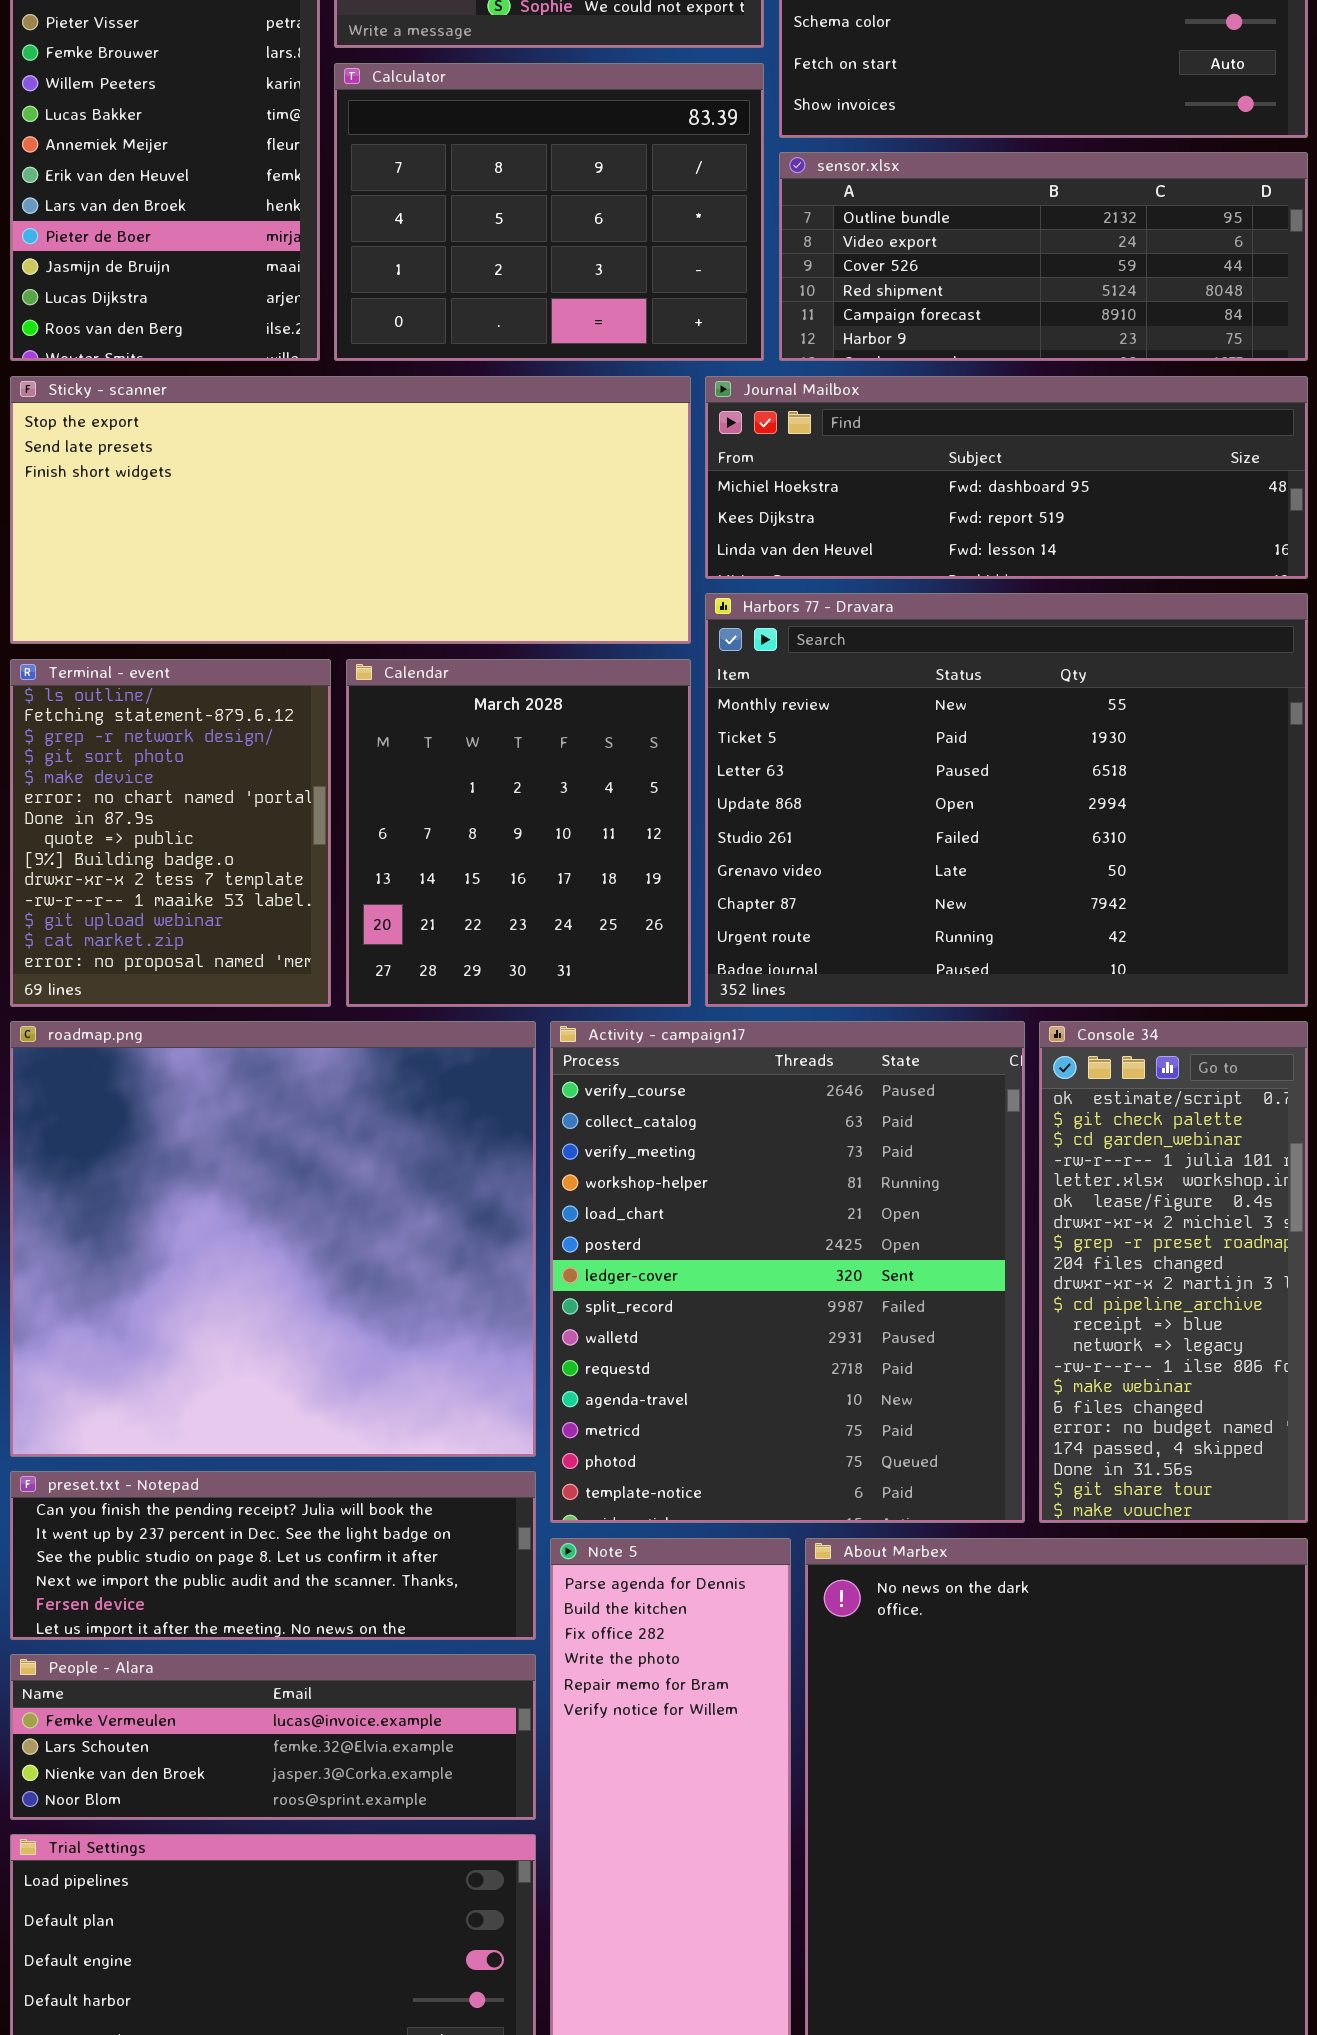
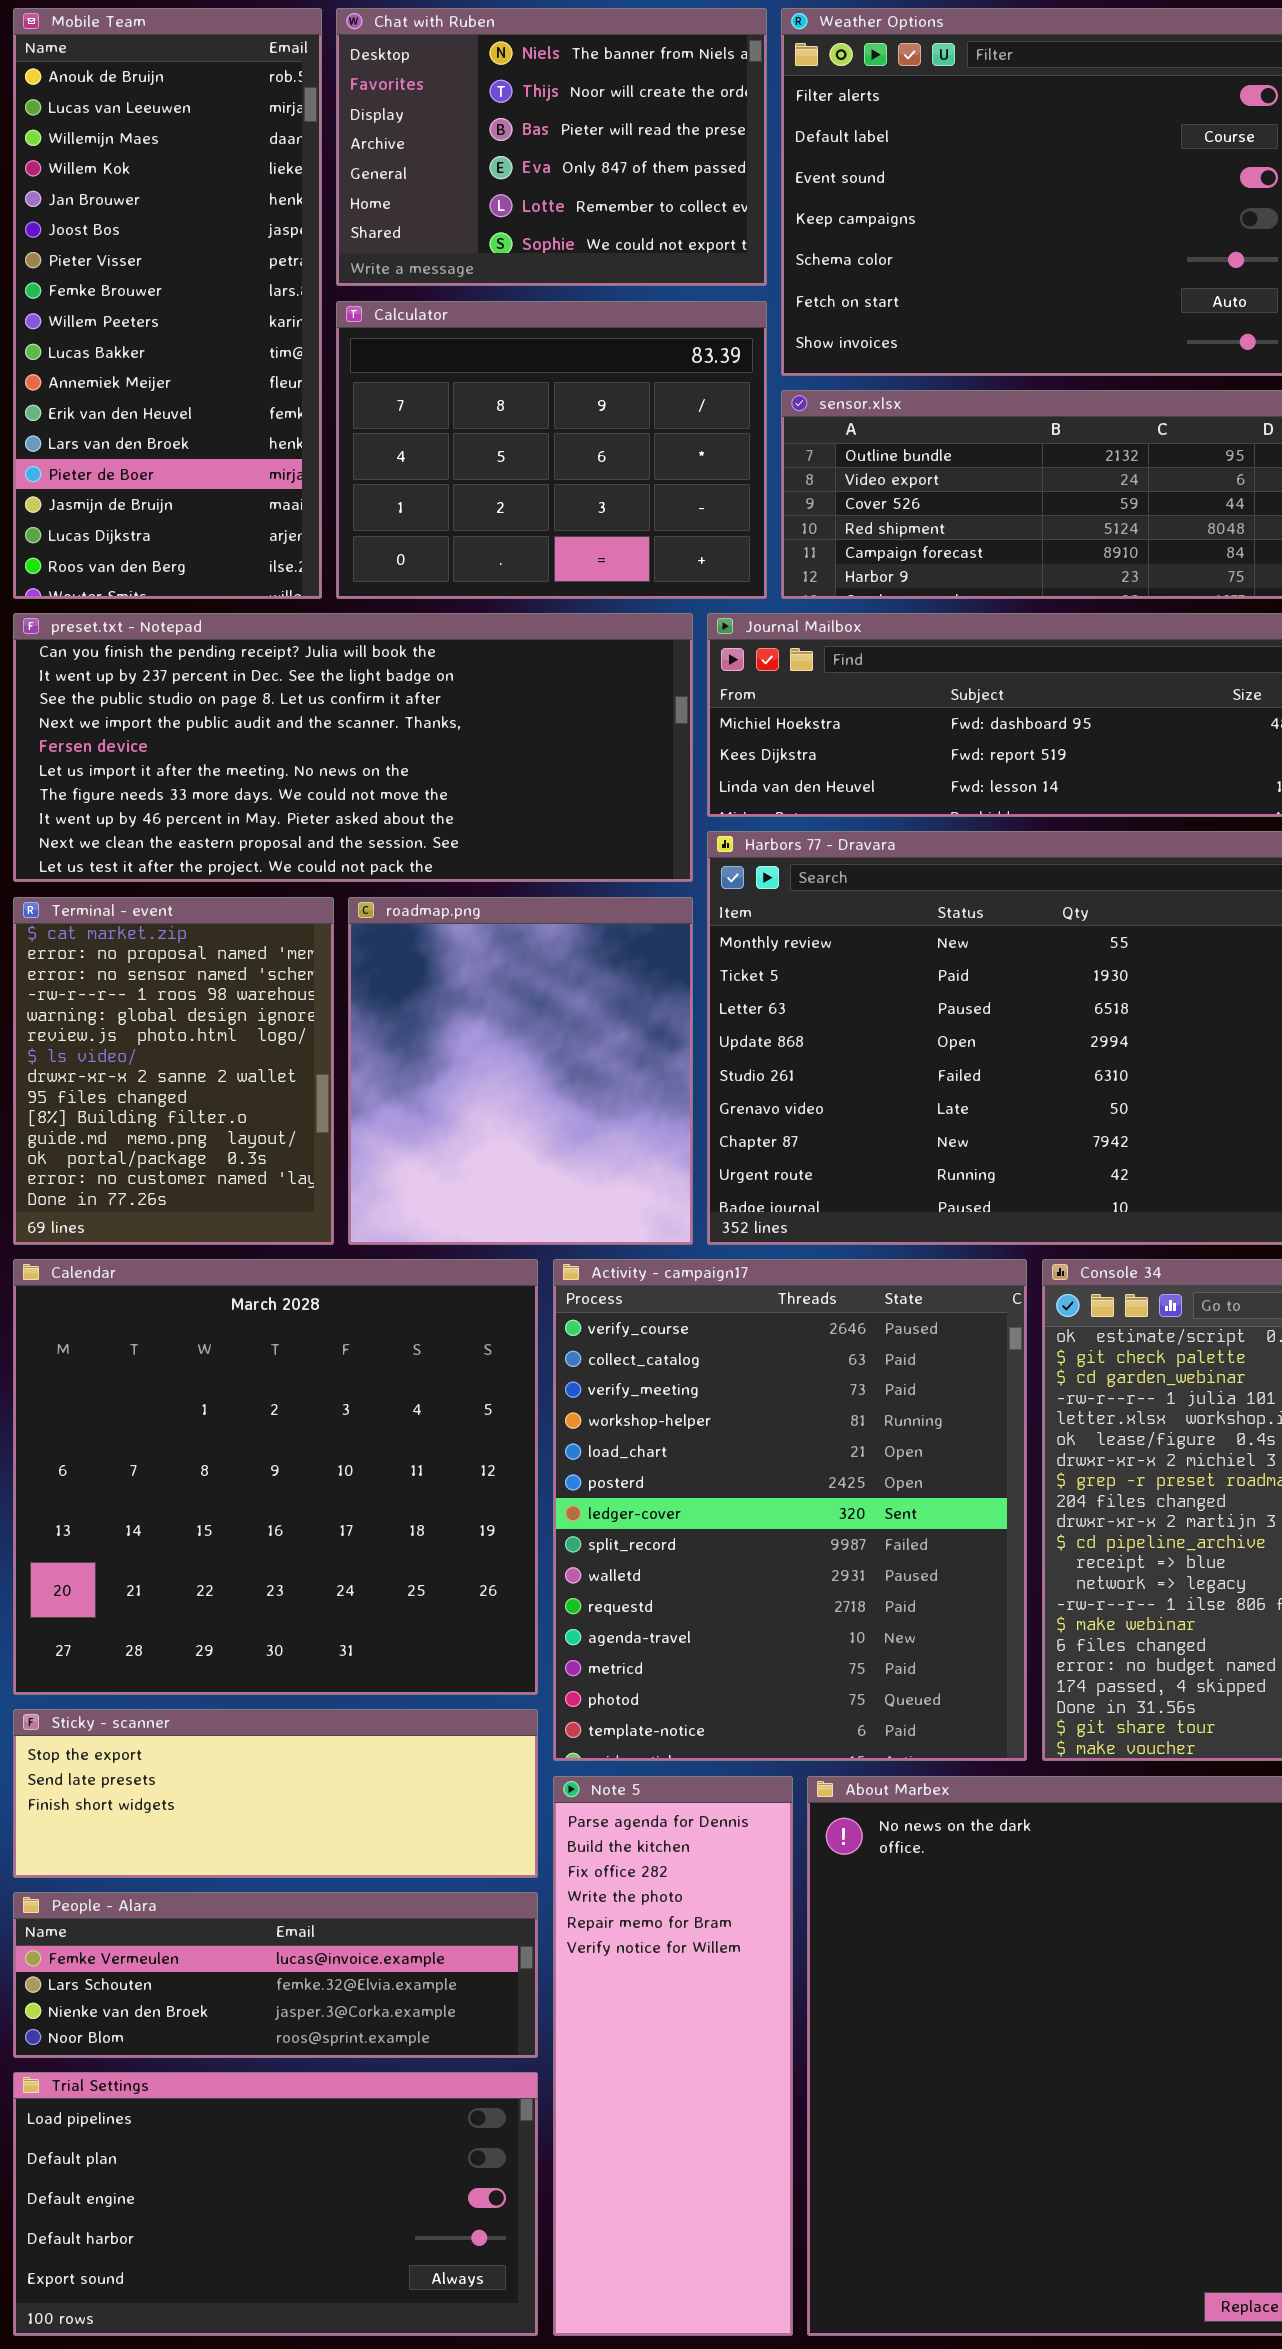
Sticky - scanner: [10,376,691,644] -> [13,1709,538,1878], moved, resized
Terminal - event: [10,659,331,1007] -> [13,897,334,1245], scrolled down 12 rows
Calendar: [346,659,691,1007] -> [13,1259,538,1695], moved, resized
roadmap.png: [10,1021,536,1457] -> [348,897,693,1245], moved, resized
preset.txt - Notepad: [10,1471,536,1640] -> [13,613,693,882], moved, resized

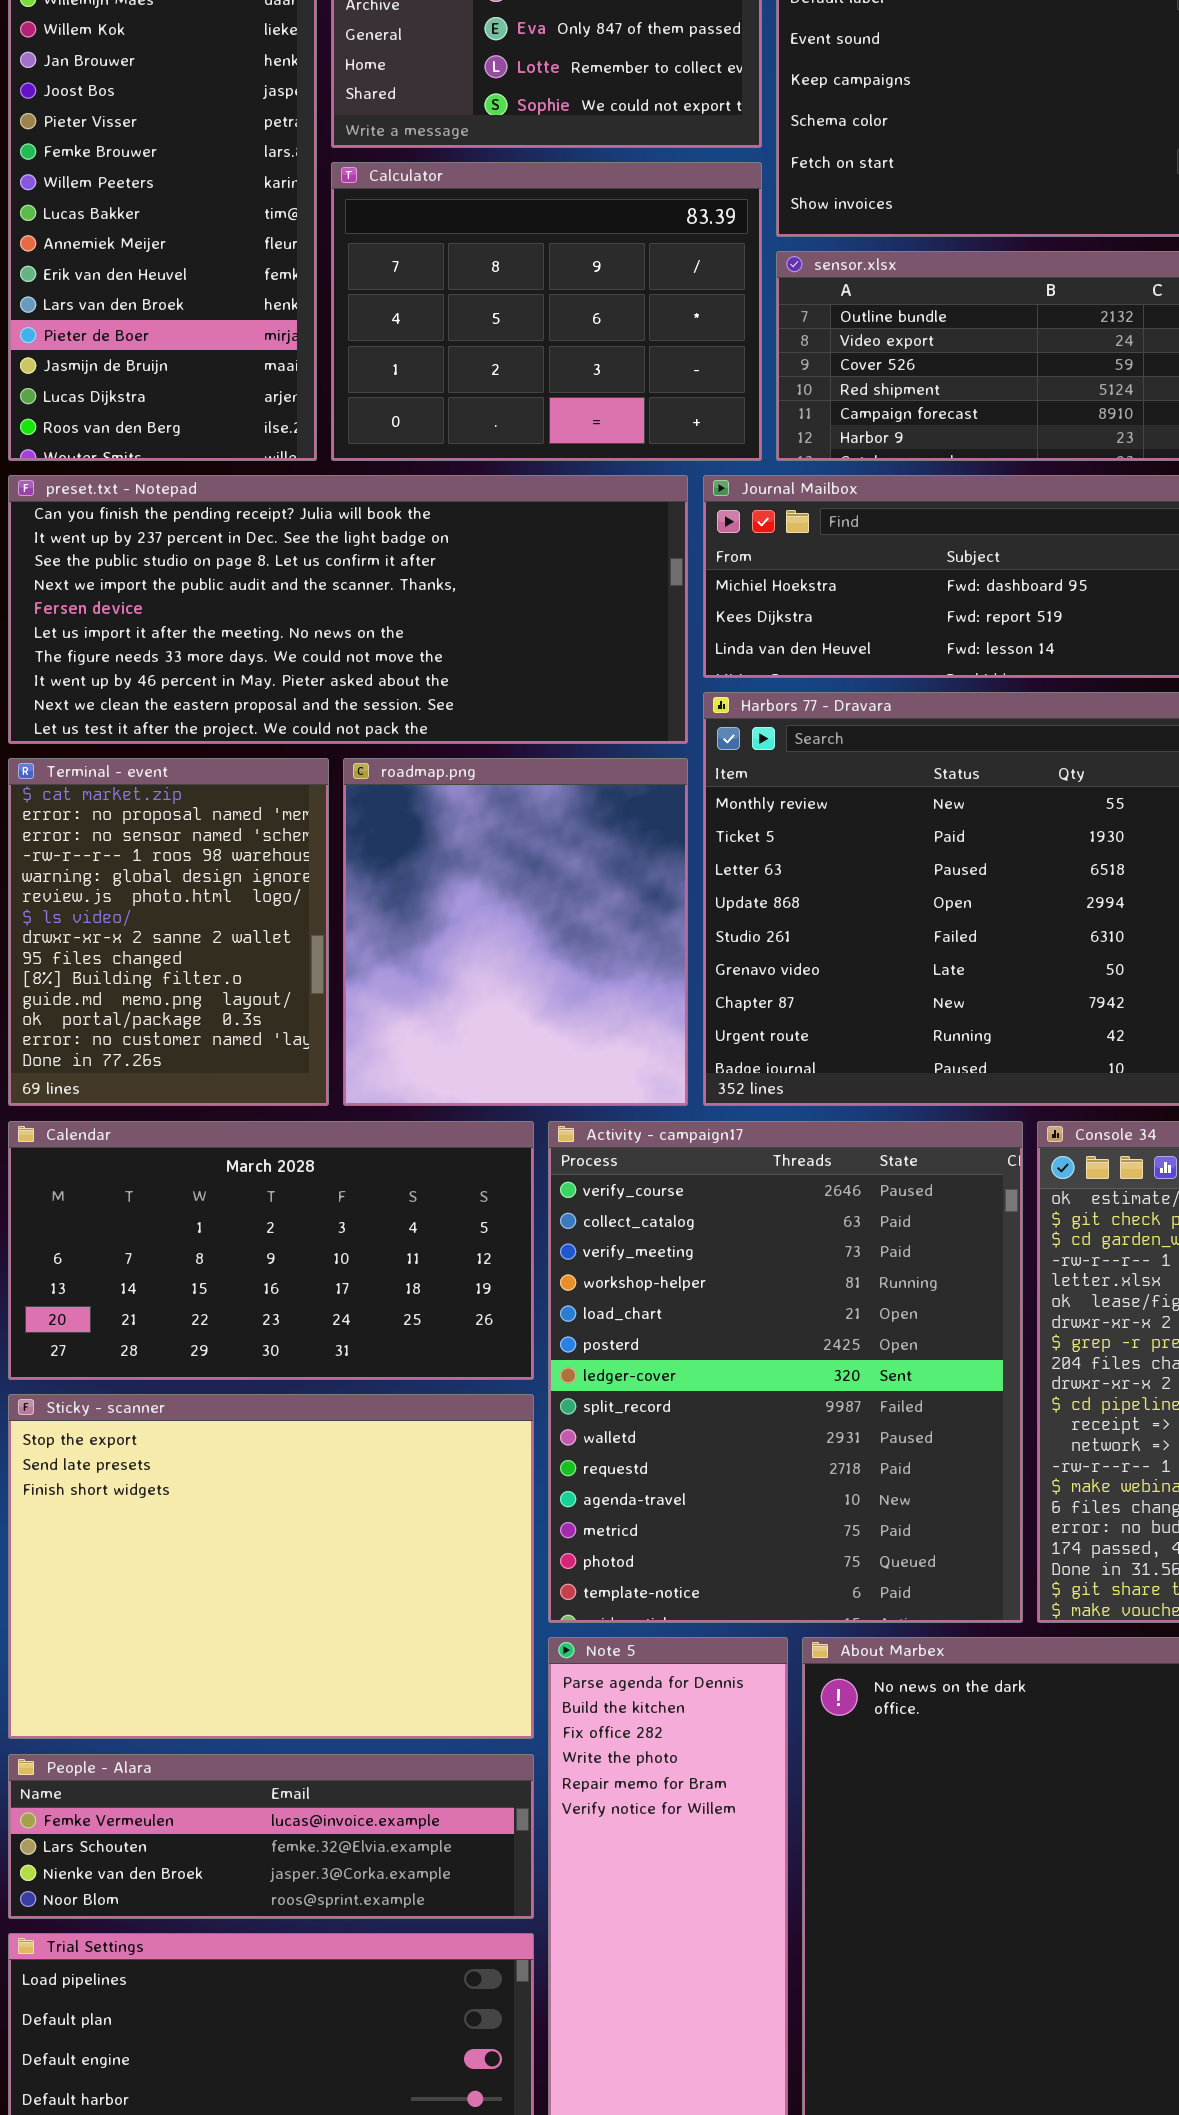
Calendar: [13,1259,538,1695] -> [8,1121,534,1380], resized
Sticky - scanner: [13,1709,538,1878] -> [8,1394,534,1739], resized

